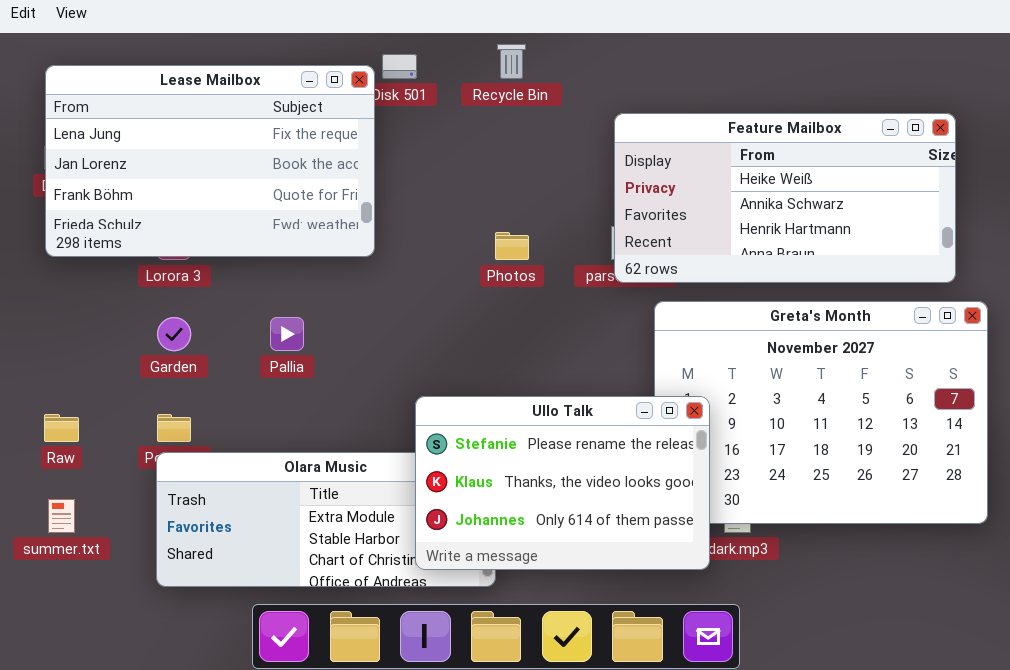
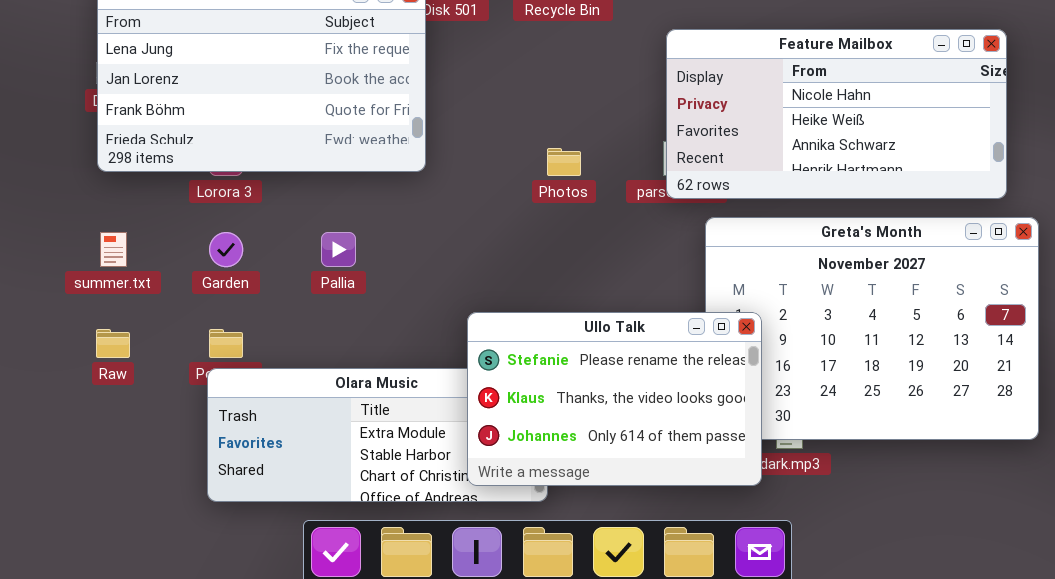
Feature Mailbox: [614,113,956,283] -> [666,29,1007,199], scrolled up 1 row
summer.txt: [48,499,75,533] -> [100,232,127,267], moved

